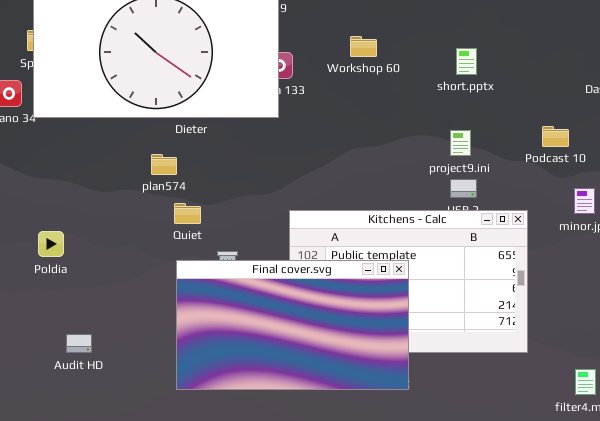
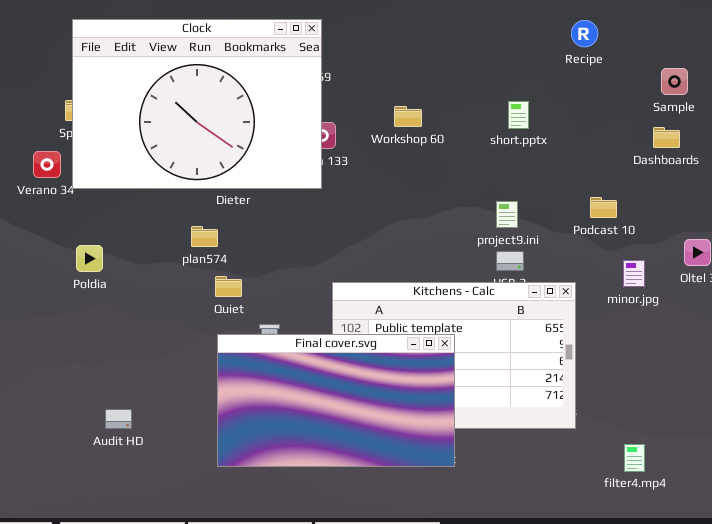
short.pptx: [456,48,477,75] -> [508,101,529,129], moved
Poldia: [38,231,64,257] -> [76,245,103,272], moved

